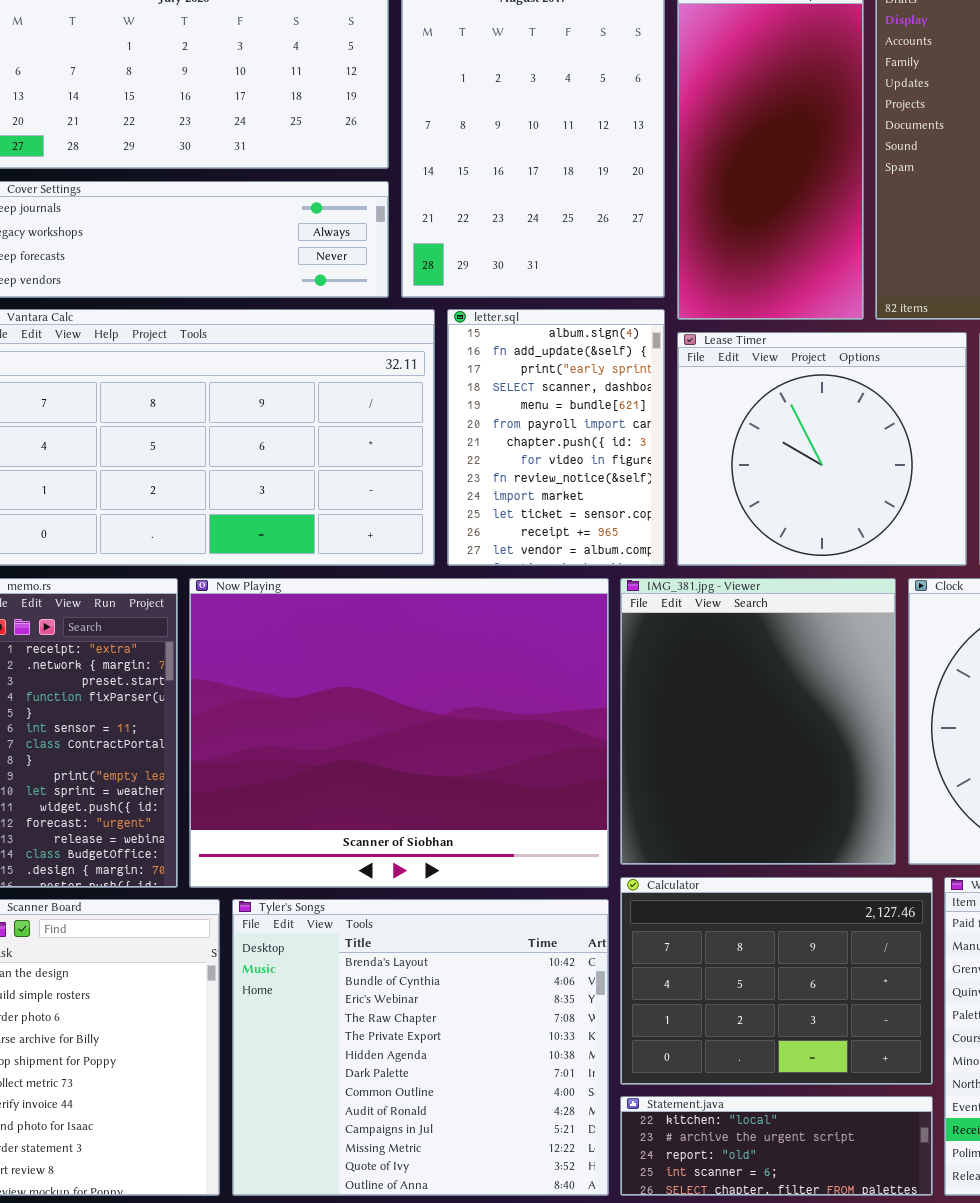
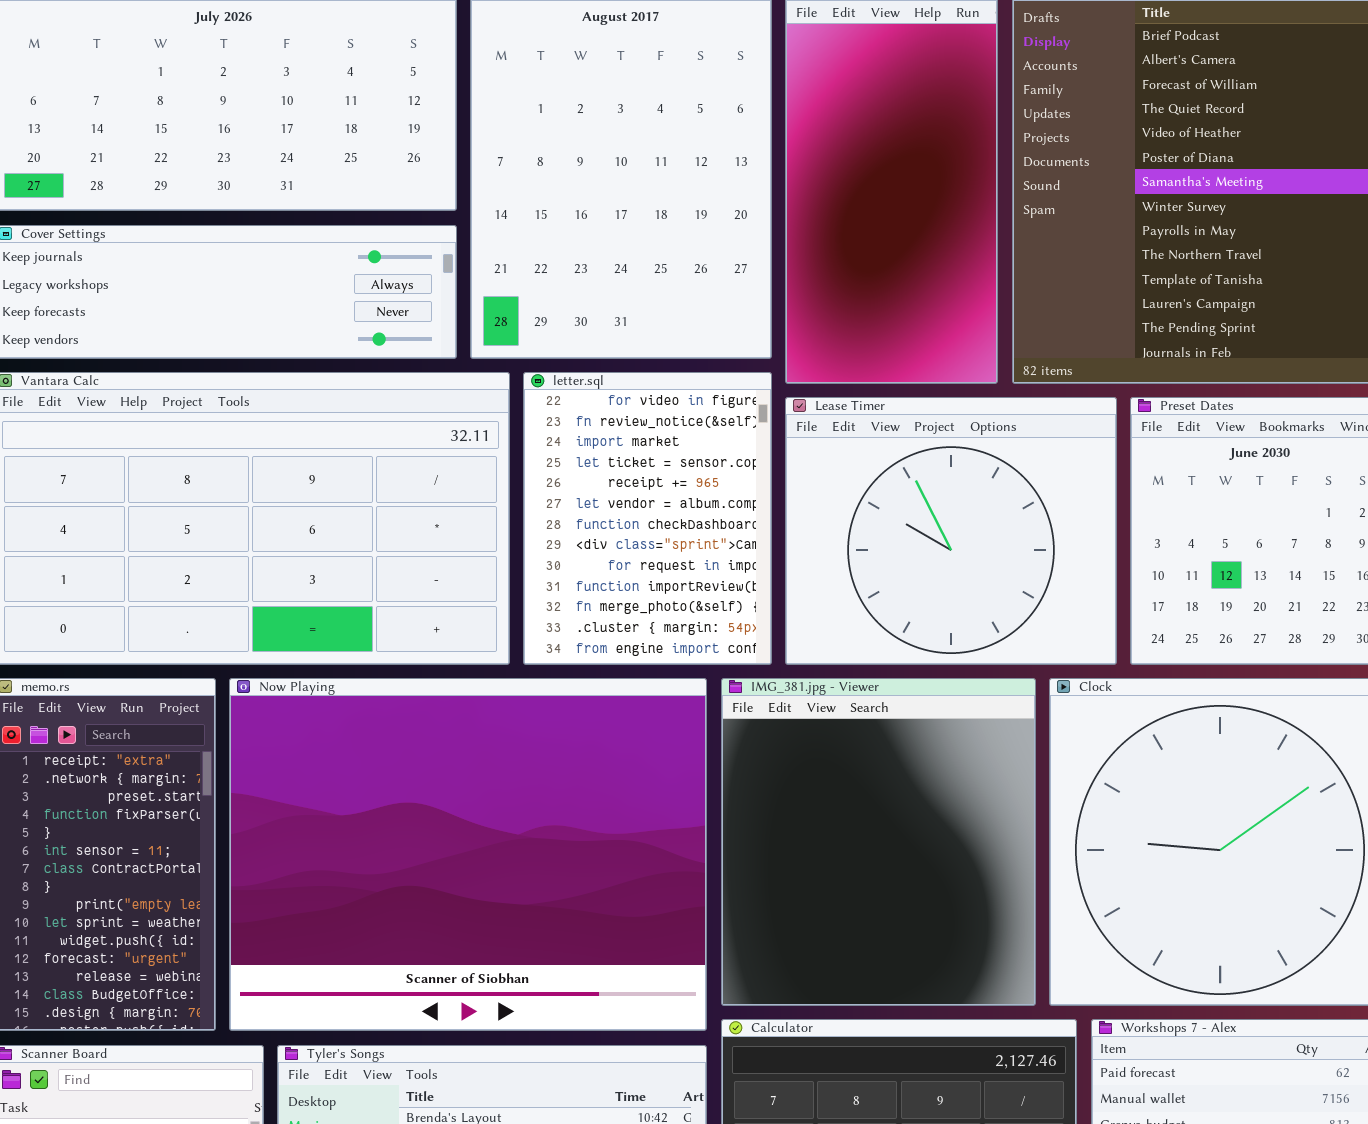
letter.sql: [447,309,665,566] -> [523,372,772,665], scrolled down 7 rows

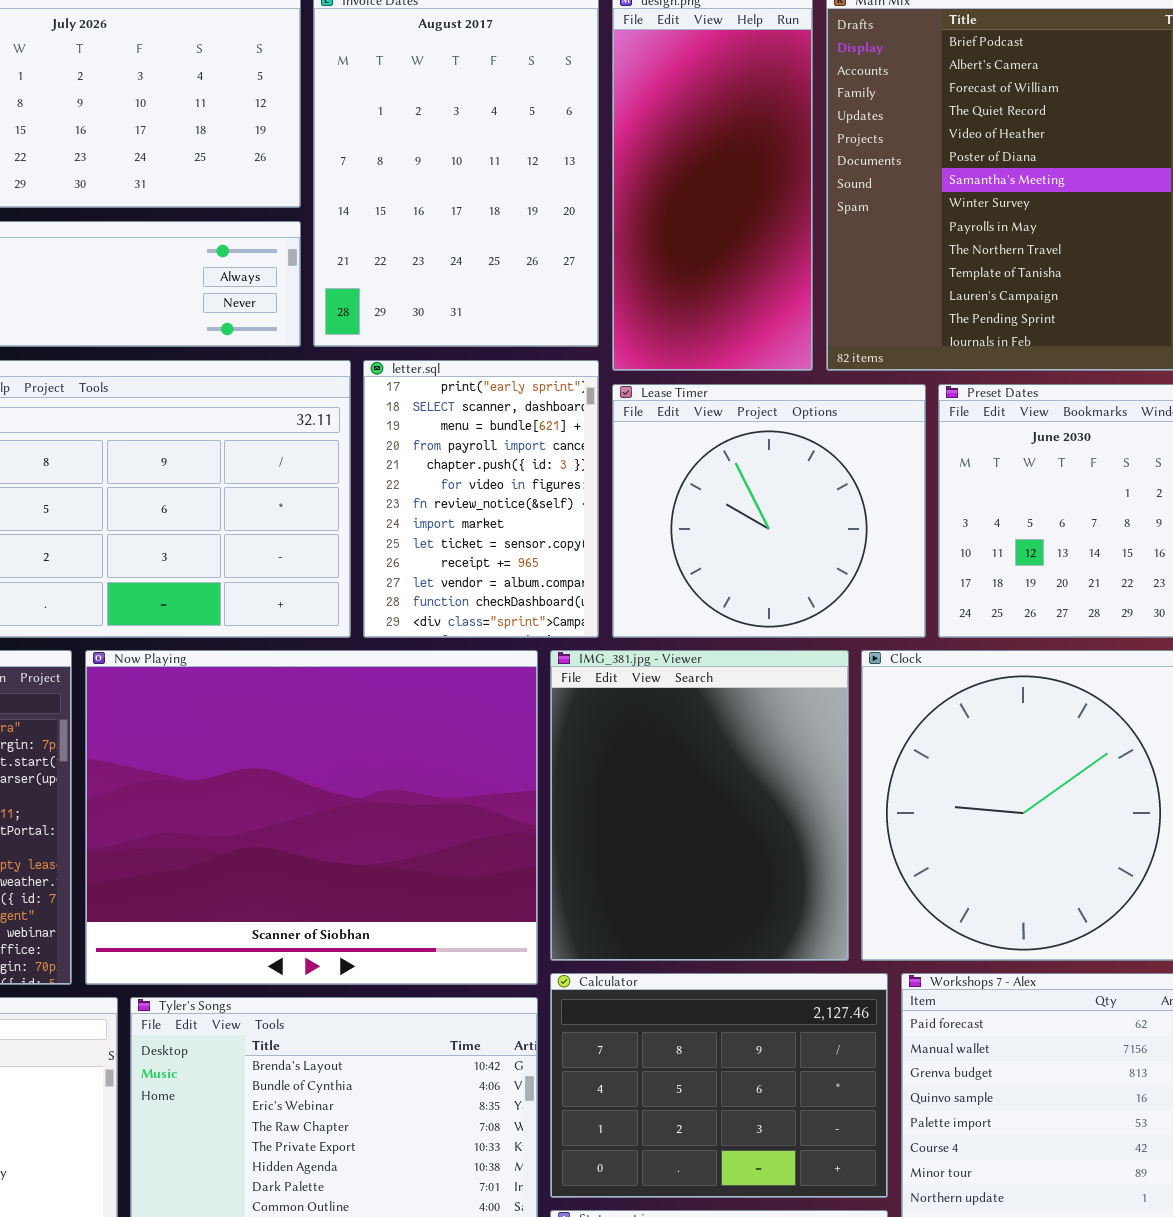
letter.sql: [523,372,772,665] -> [363,360,599,638], scrolled up 5 rows

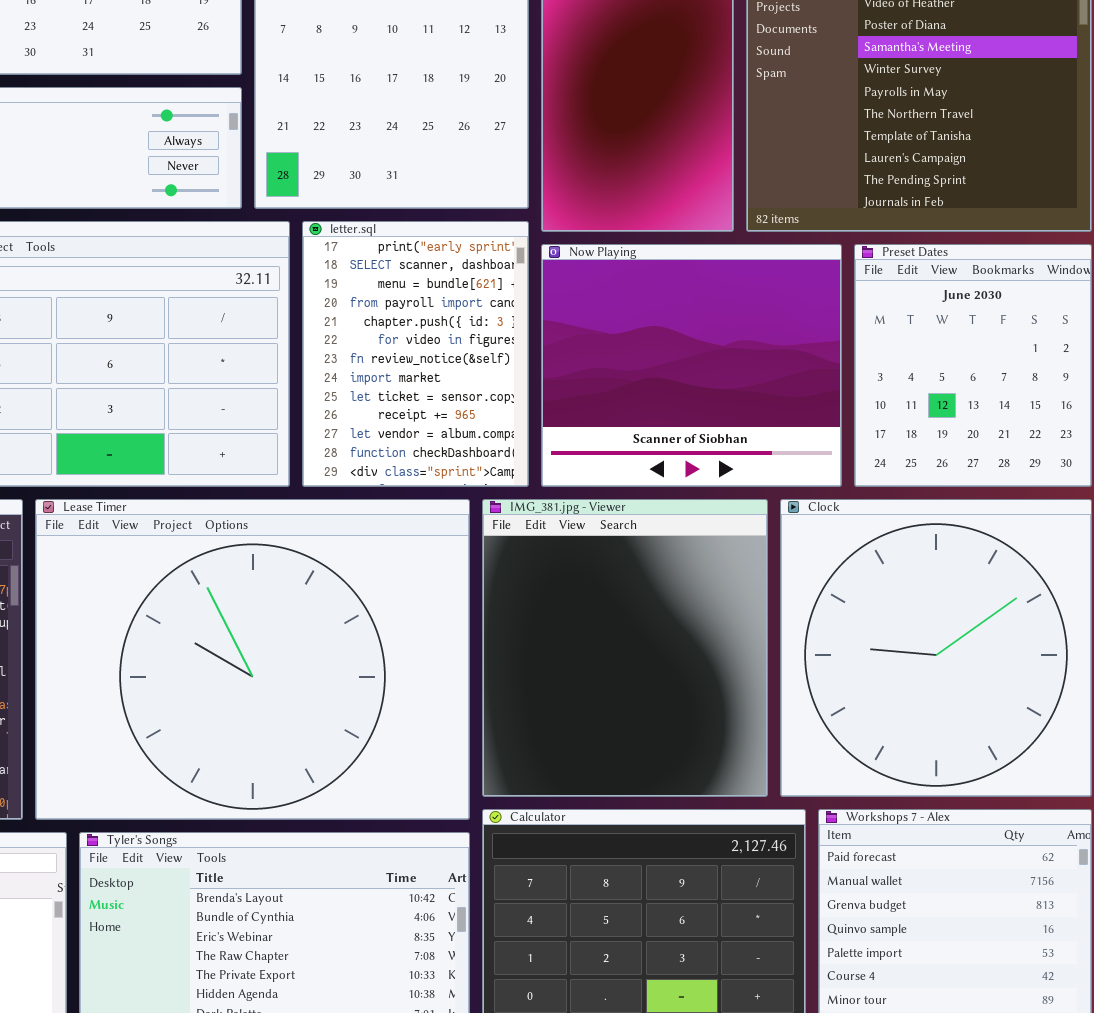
Lease Timer: [612,384,926,638] -> [35,499,470,820], moved, resized
Now Playing: [85,650,538,985] -> [541,244,842,487], moved, resized

